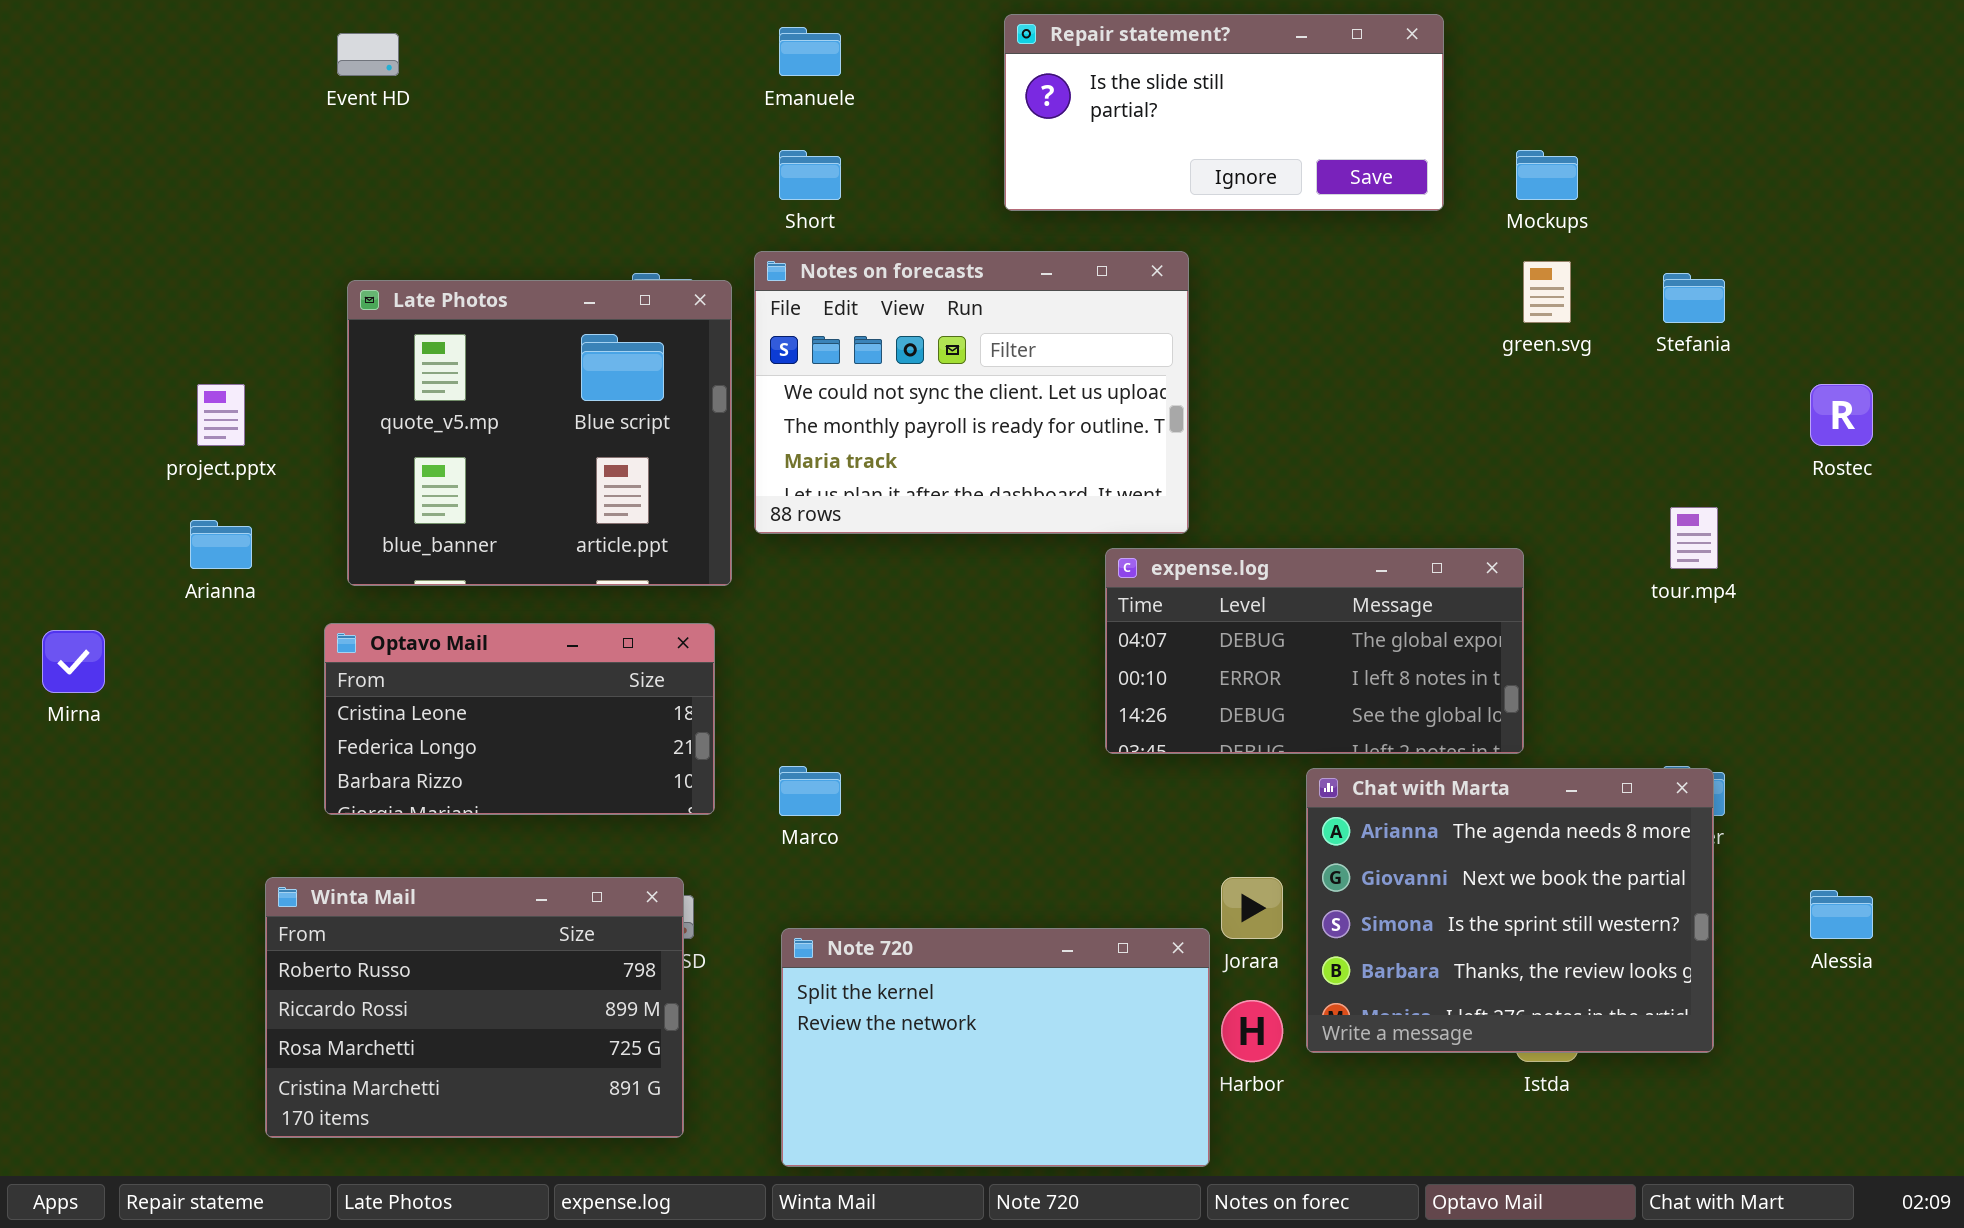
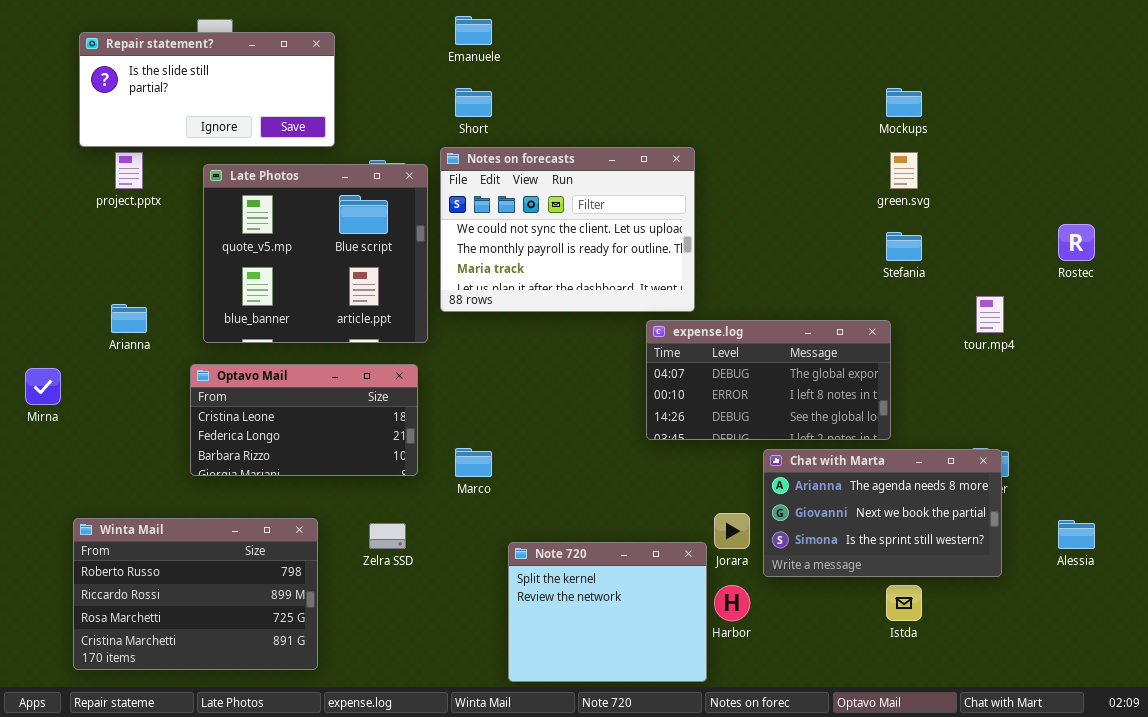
Repair statement?: [1004,14,1444,211] -> [79,32,335,147], moved
Stefania: [1663,273,1725,323] -> [886,232,922,261], moved
project.pptx: [197,384,245,446] -> [115,152,143,189], moved
Chat with Marta: [1306,768,1714,1053] -> [763,449,1002,577], resized
Winta Mail: [265,877,684,1138] -> [73,518,318,670], moved
Note 720: [781,928,1210,1167] -> [508,542,707,682], resized

